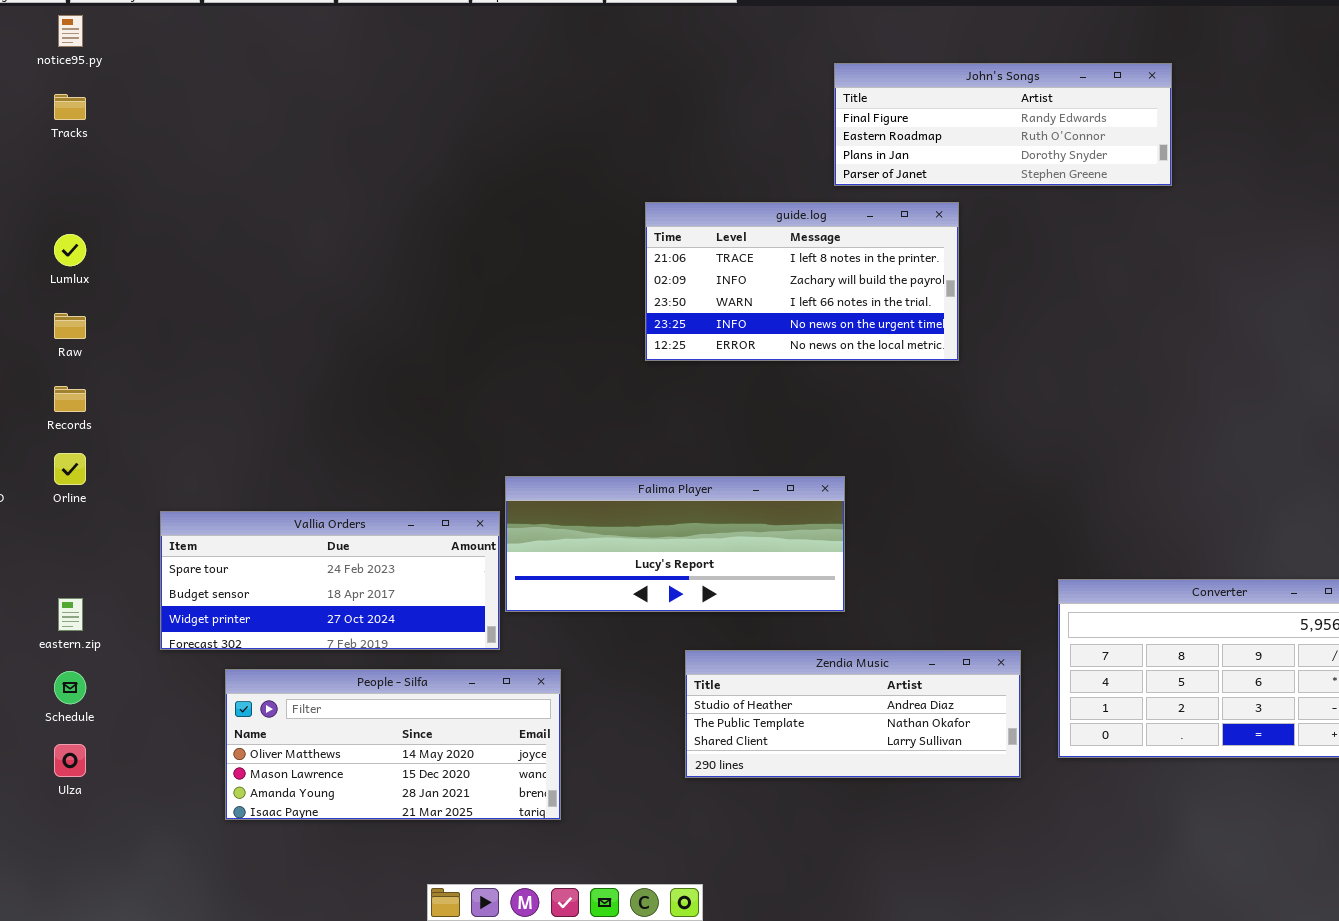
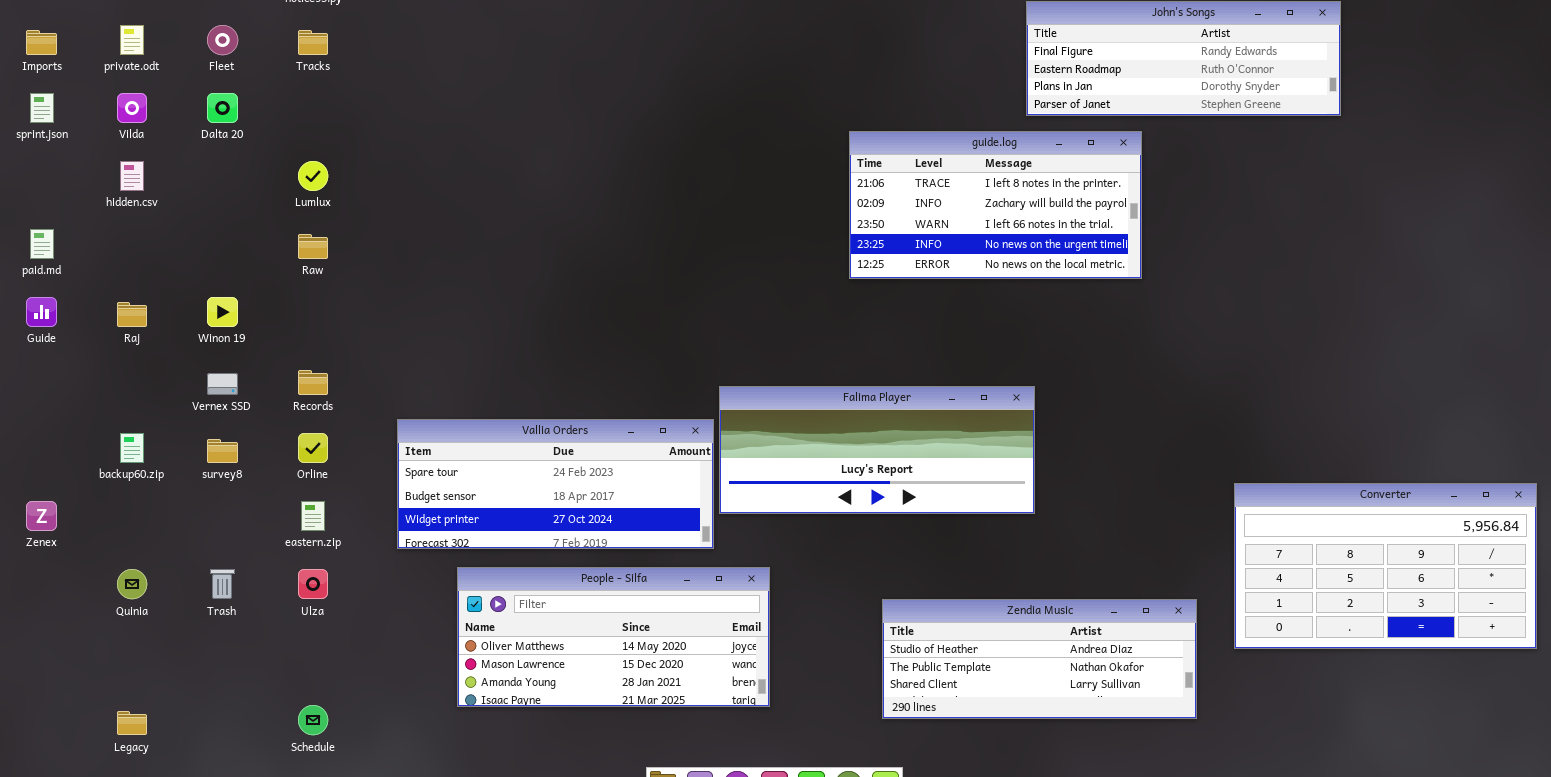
Records: [54,386,86,412] -> [298,370,328,395], moved
Orline: [54,453,86,485] -> [298,433,328,463], moved
Zendia Music: [685,650,1021,778] -> [882,599,1197,719], moved
Schedule: [54,671,86,704] -> [298,705,328,735], moved
Ulza: [54,744,86,777] -> [298,569,328,599], moved

